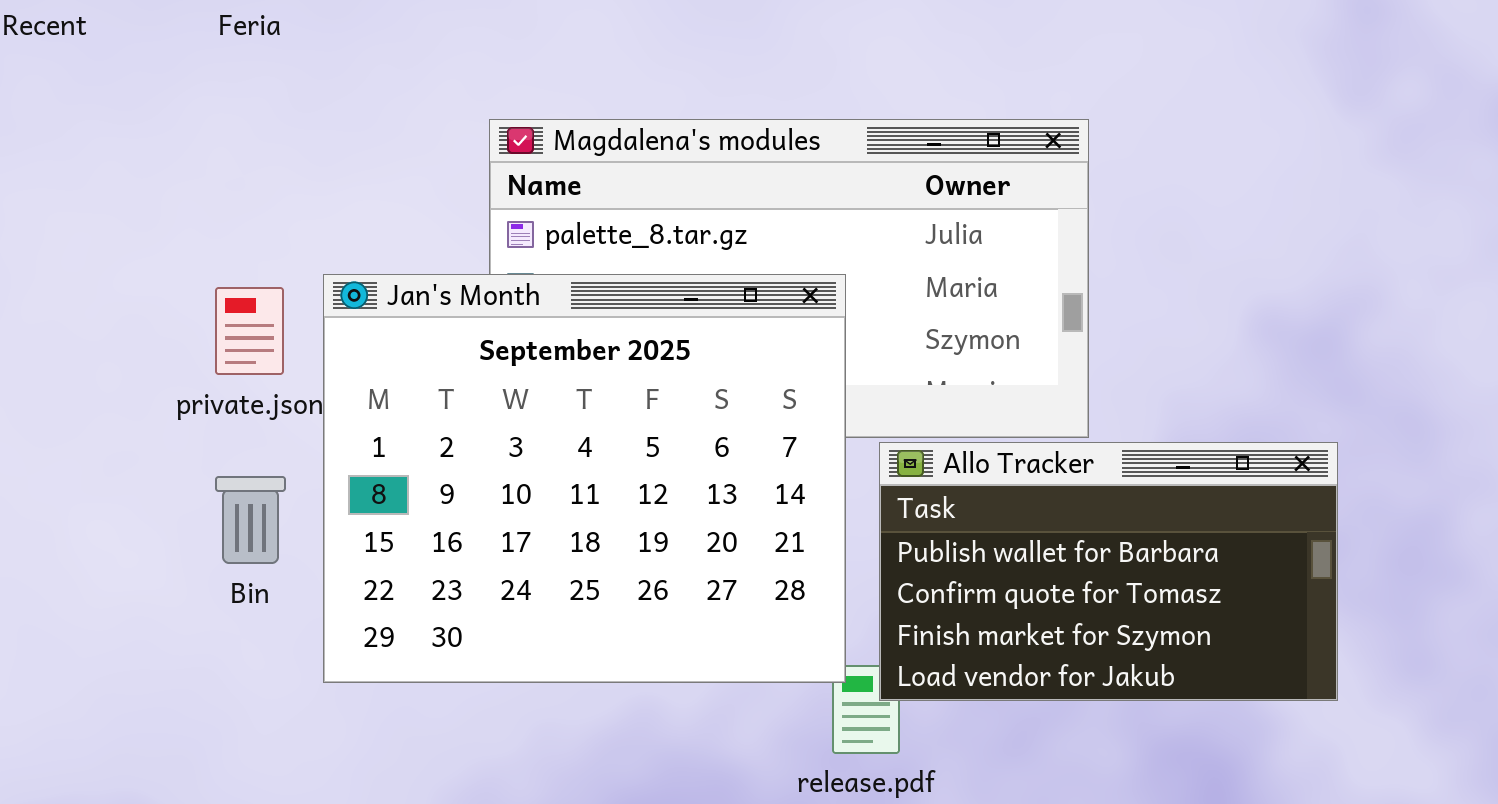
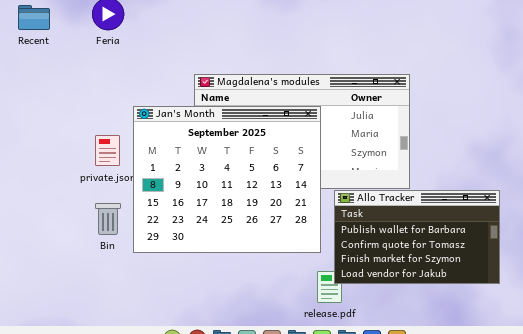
Jan's Month: [323,274,846,683] -> [133,106,321,253], moved

